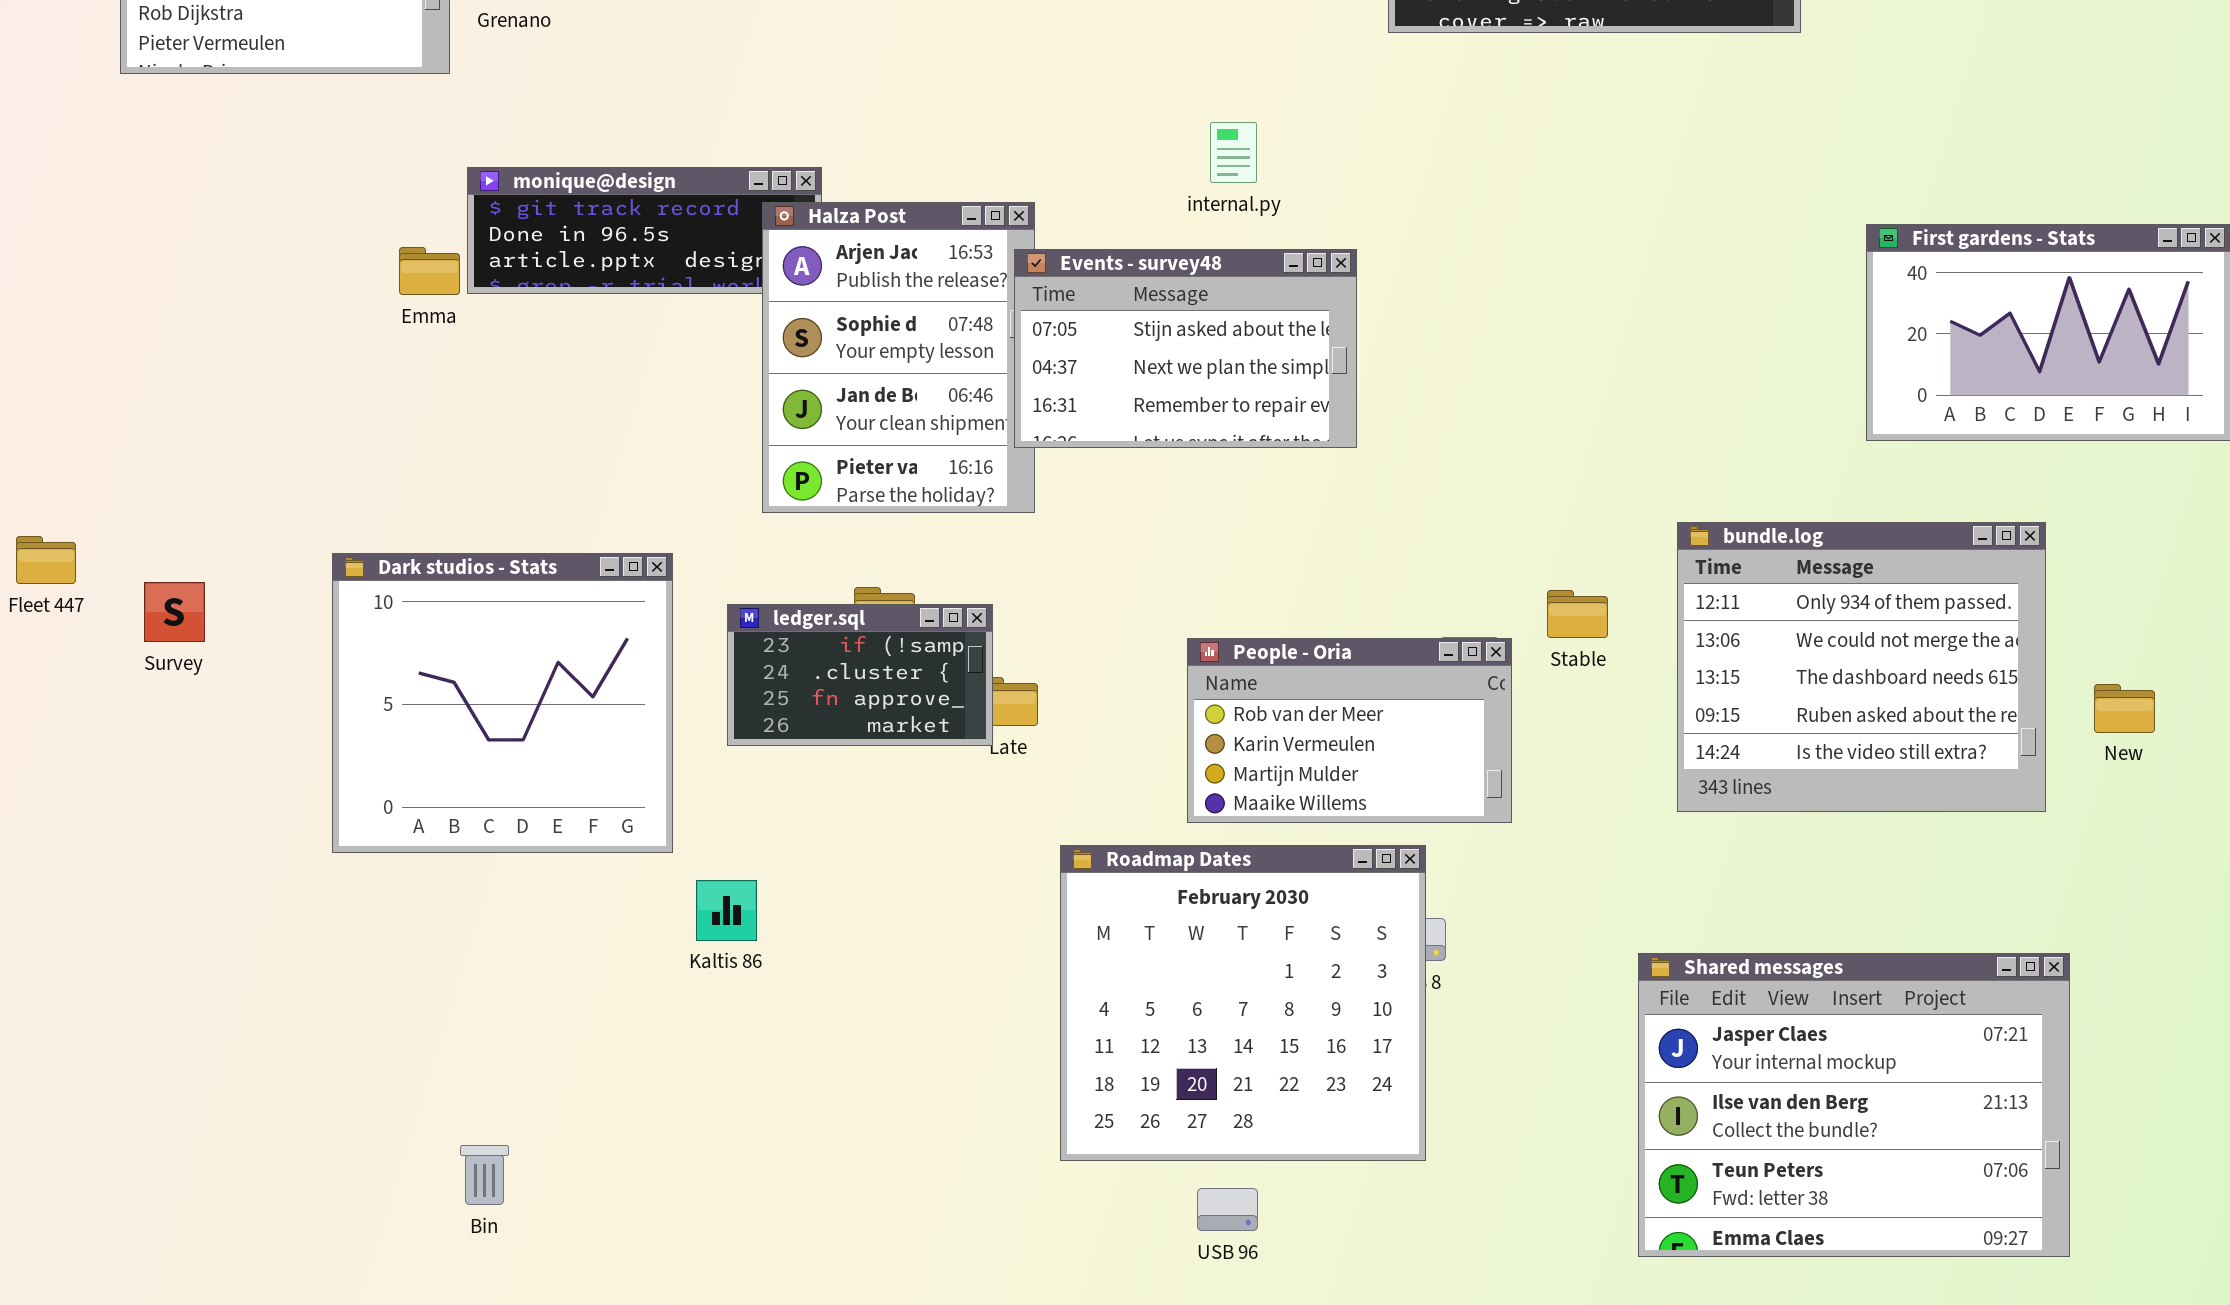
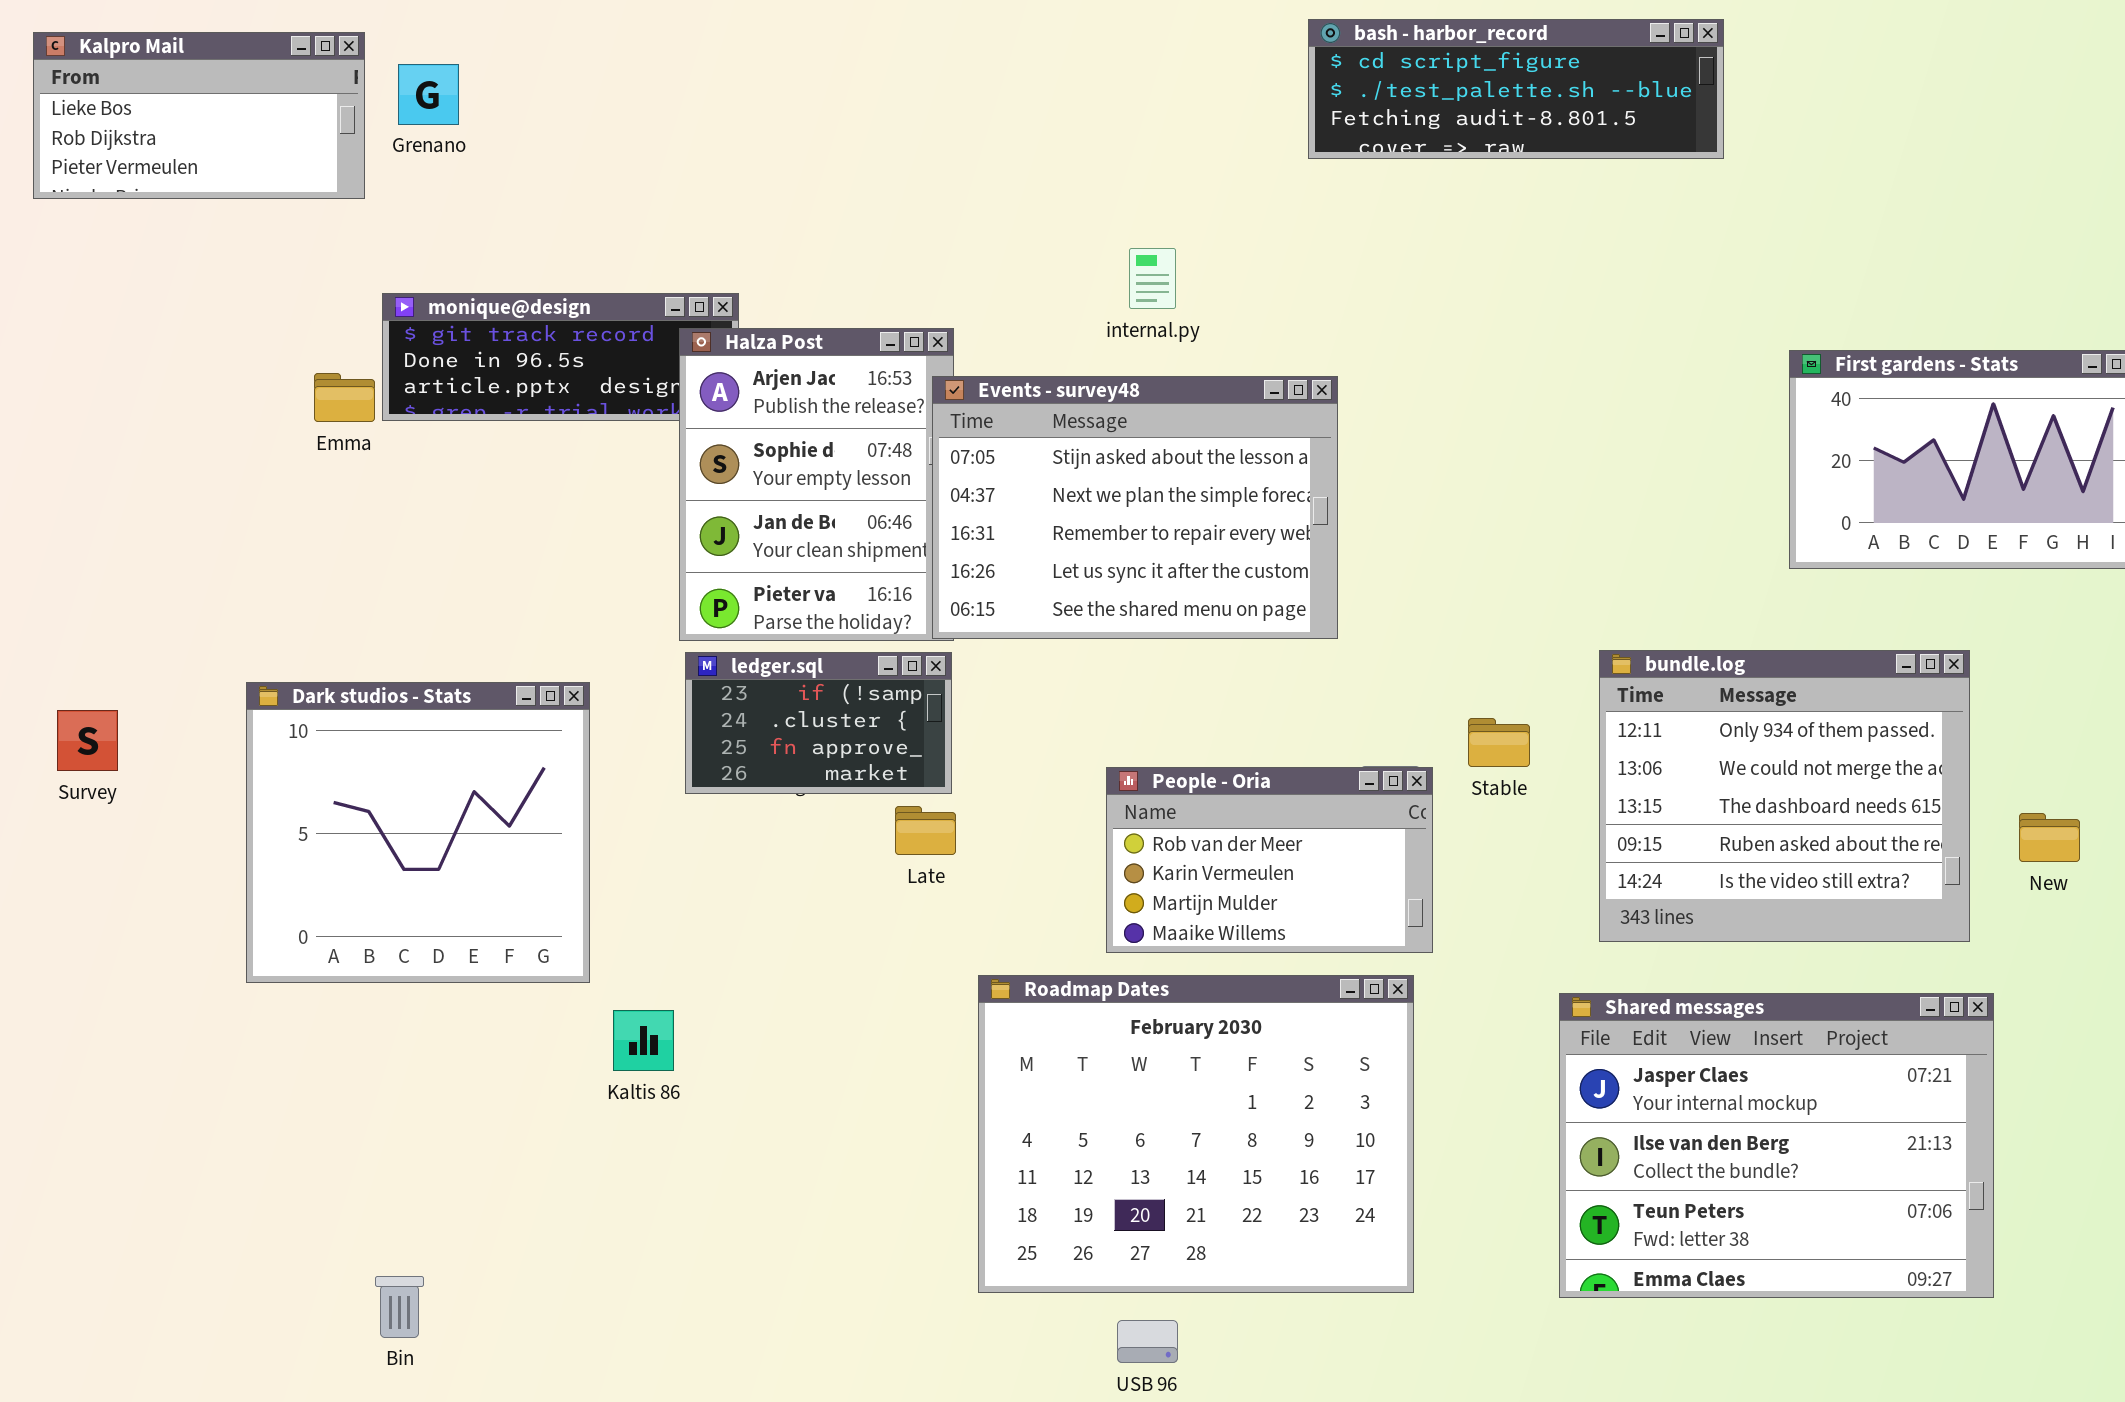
Events - survey48: [1014,249,1357,448] -> [932,376,1338,639], resized
ledger.sql: [727,604,993,746] -> [685,652,952,794], moved
Roadmap Dates: [1060,845,1426,1161] -> [978,975,1414,1293], resized
Shared messages: [1638,953,2070,1257] -> [1559,993,1994,1298], moved

